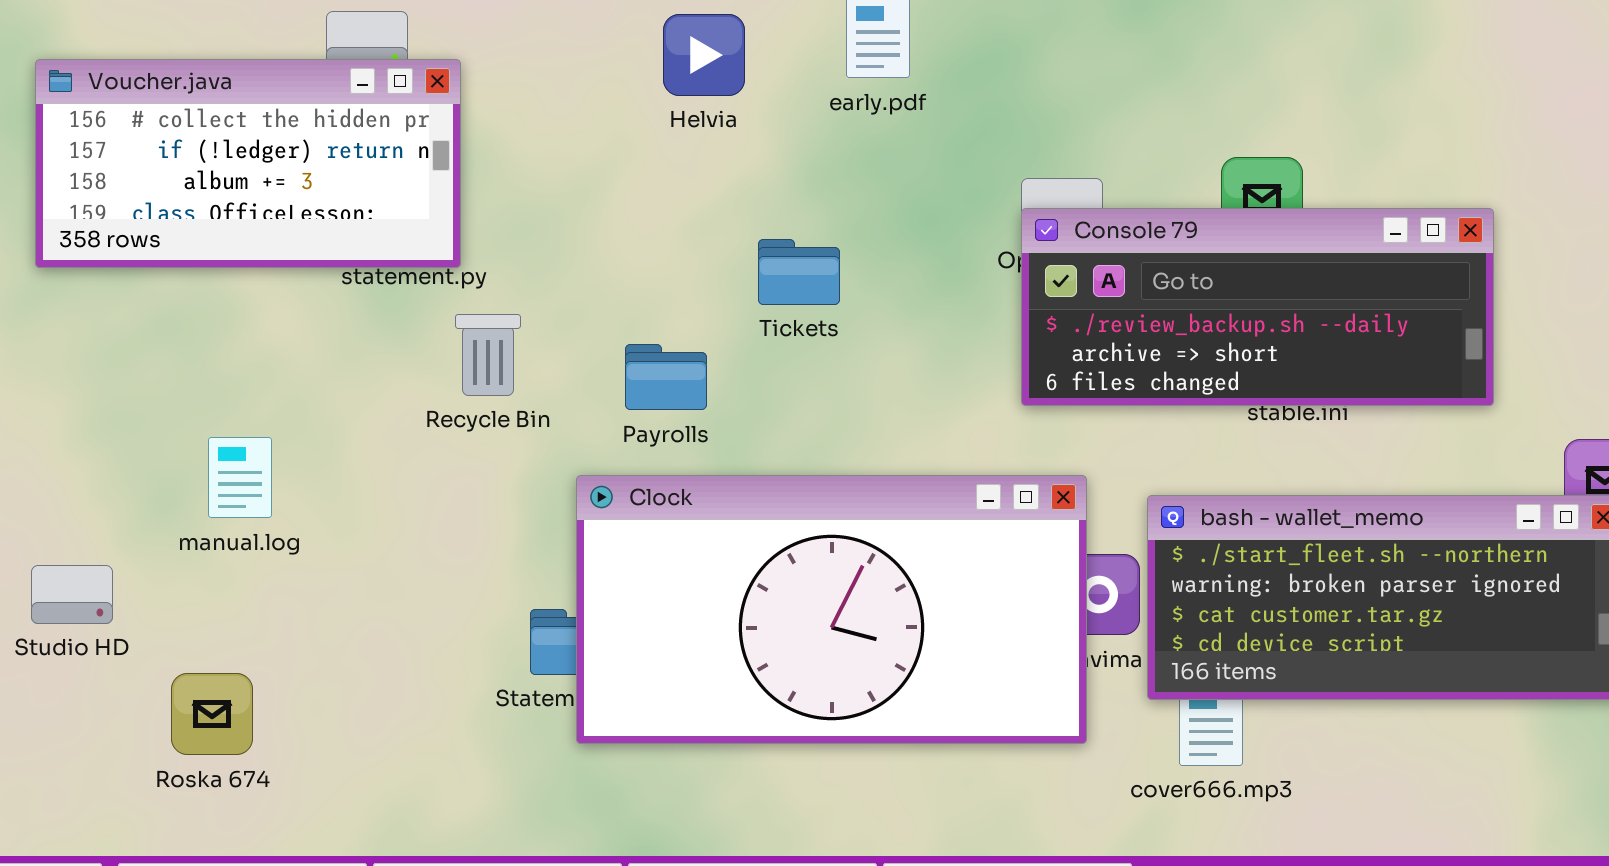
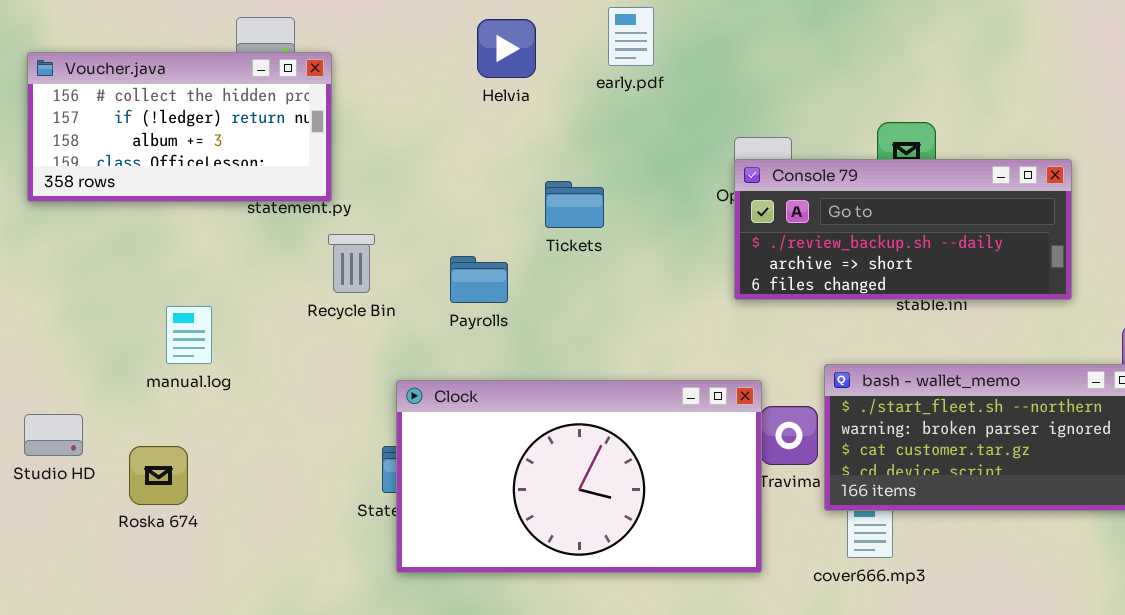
manual.log: [208,437,272,518] -> [166,306,212,364], moved
Clock: [576,475,1087,744] -> [396,380,762,573], moved
Roska 674: [171,673,253,755] -> [129,446,188,505], moved

